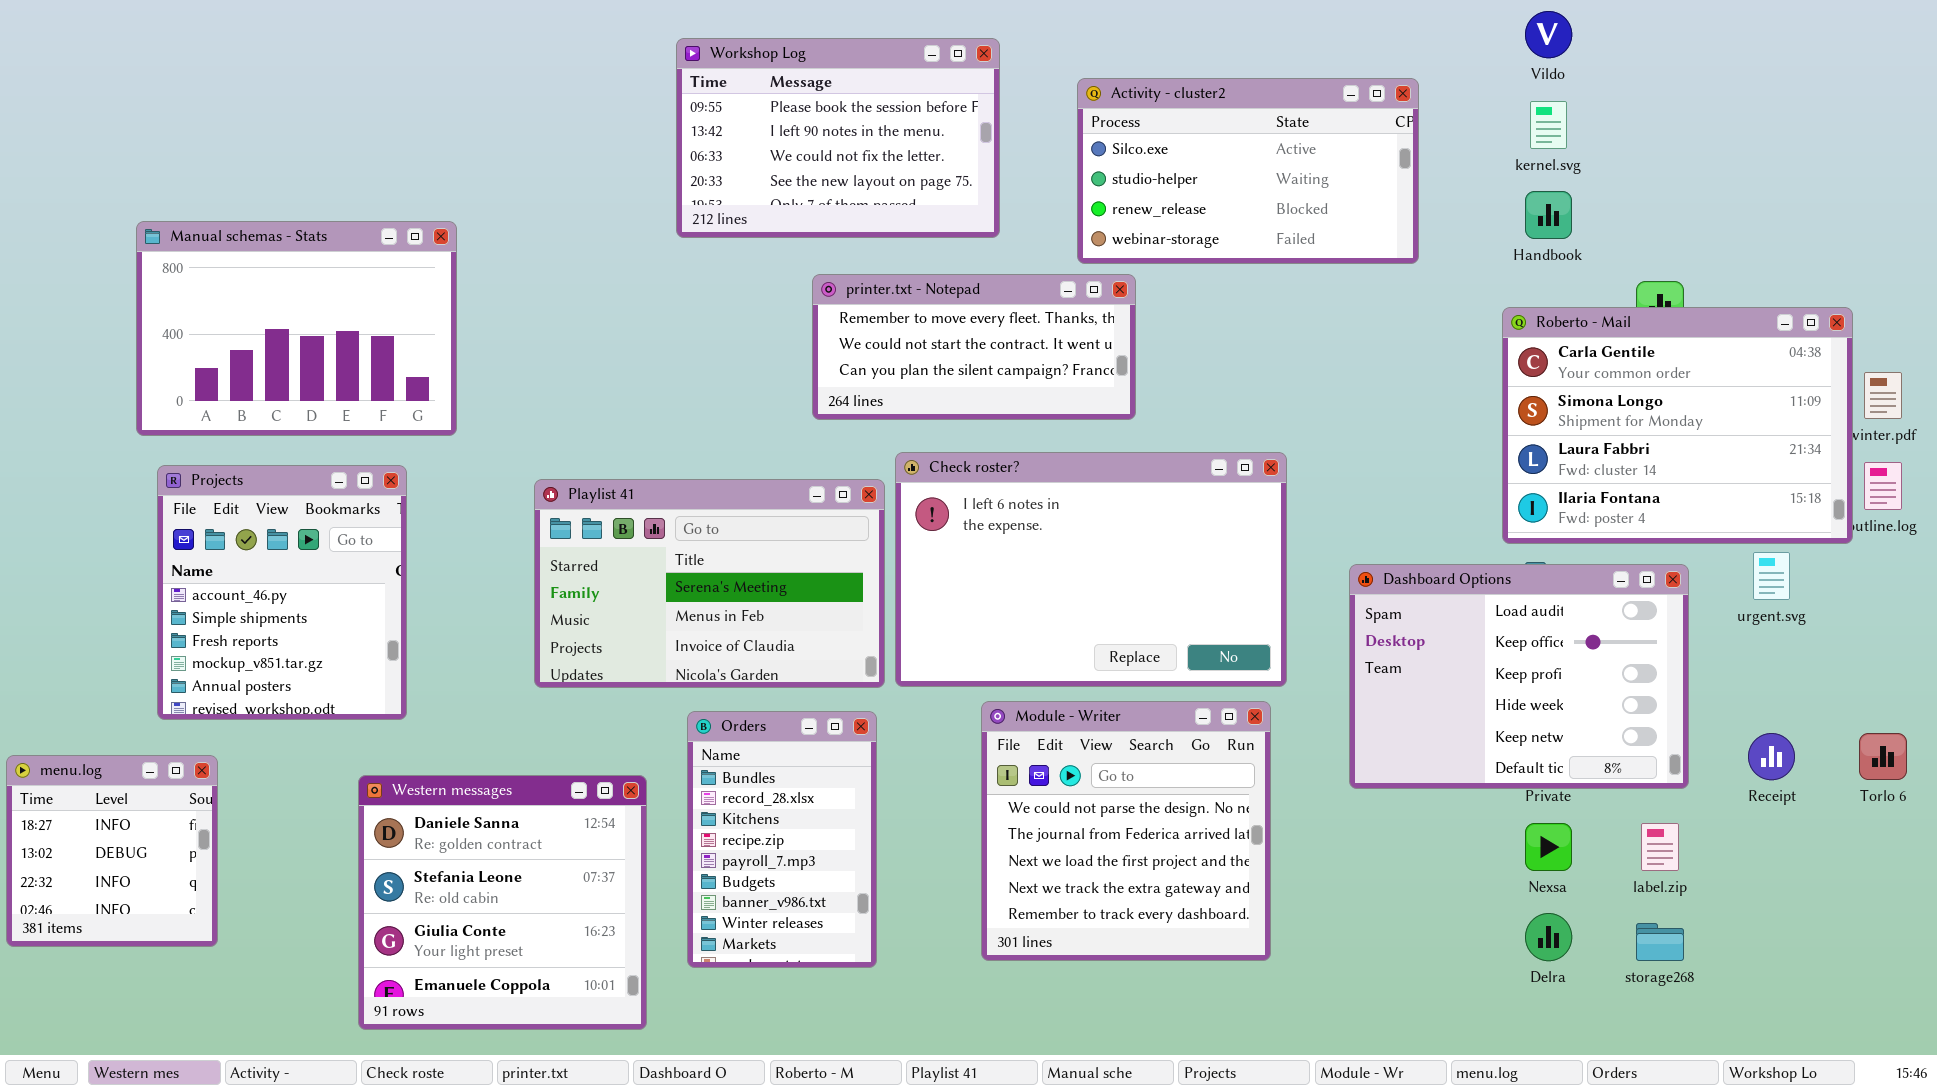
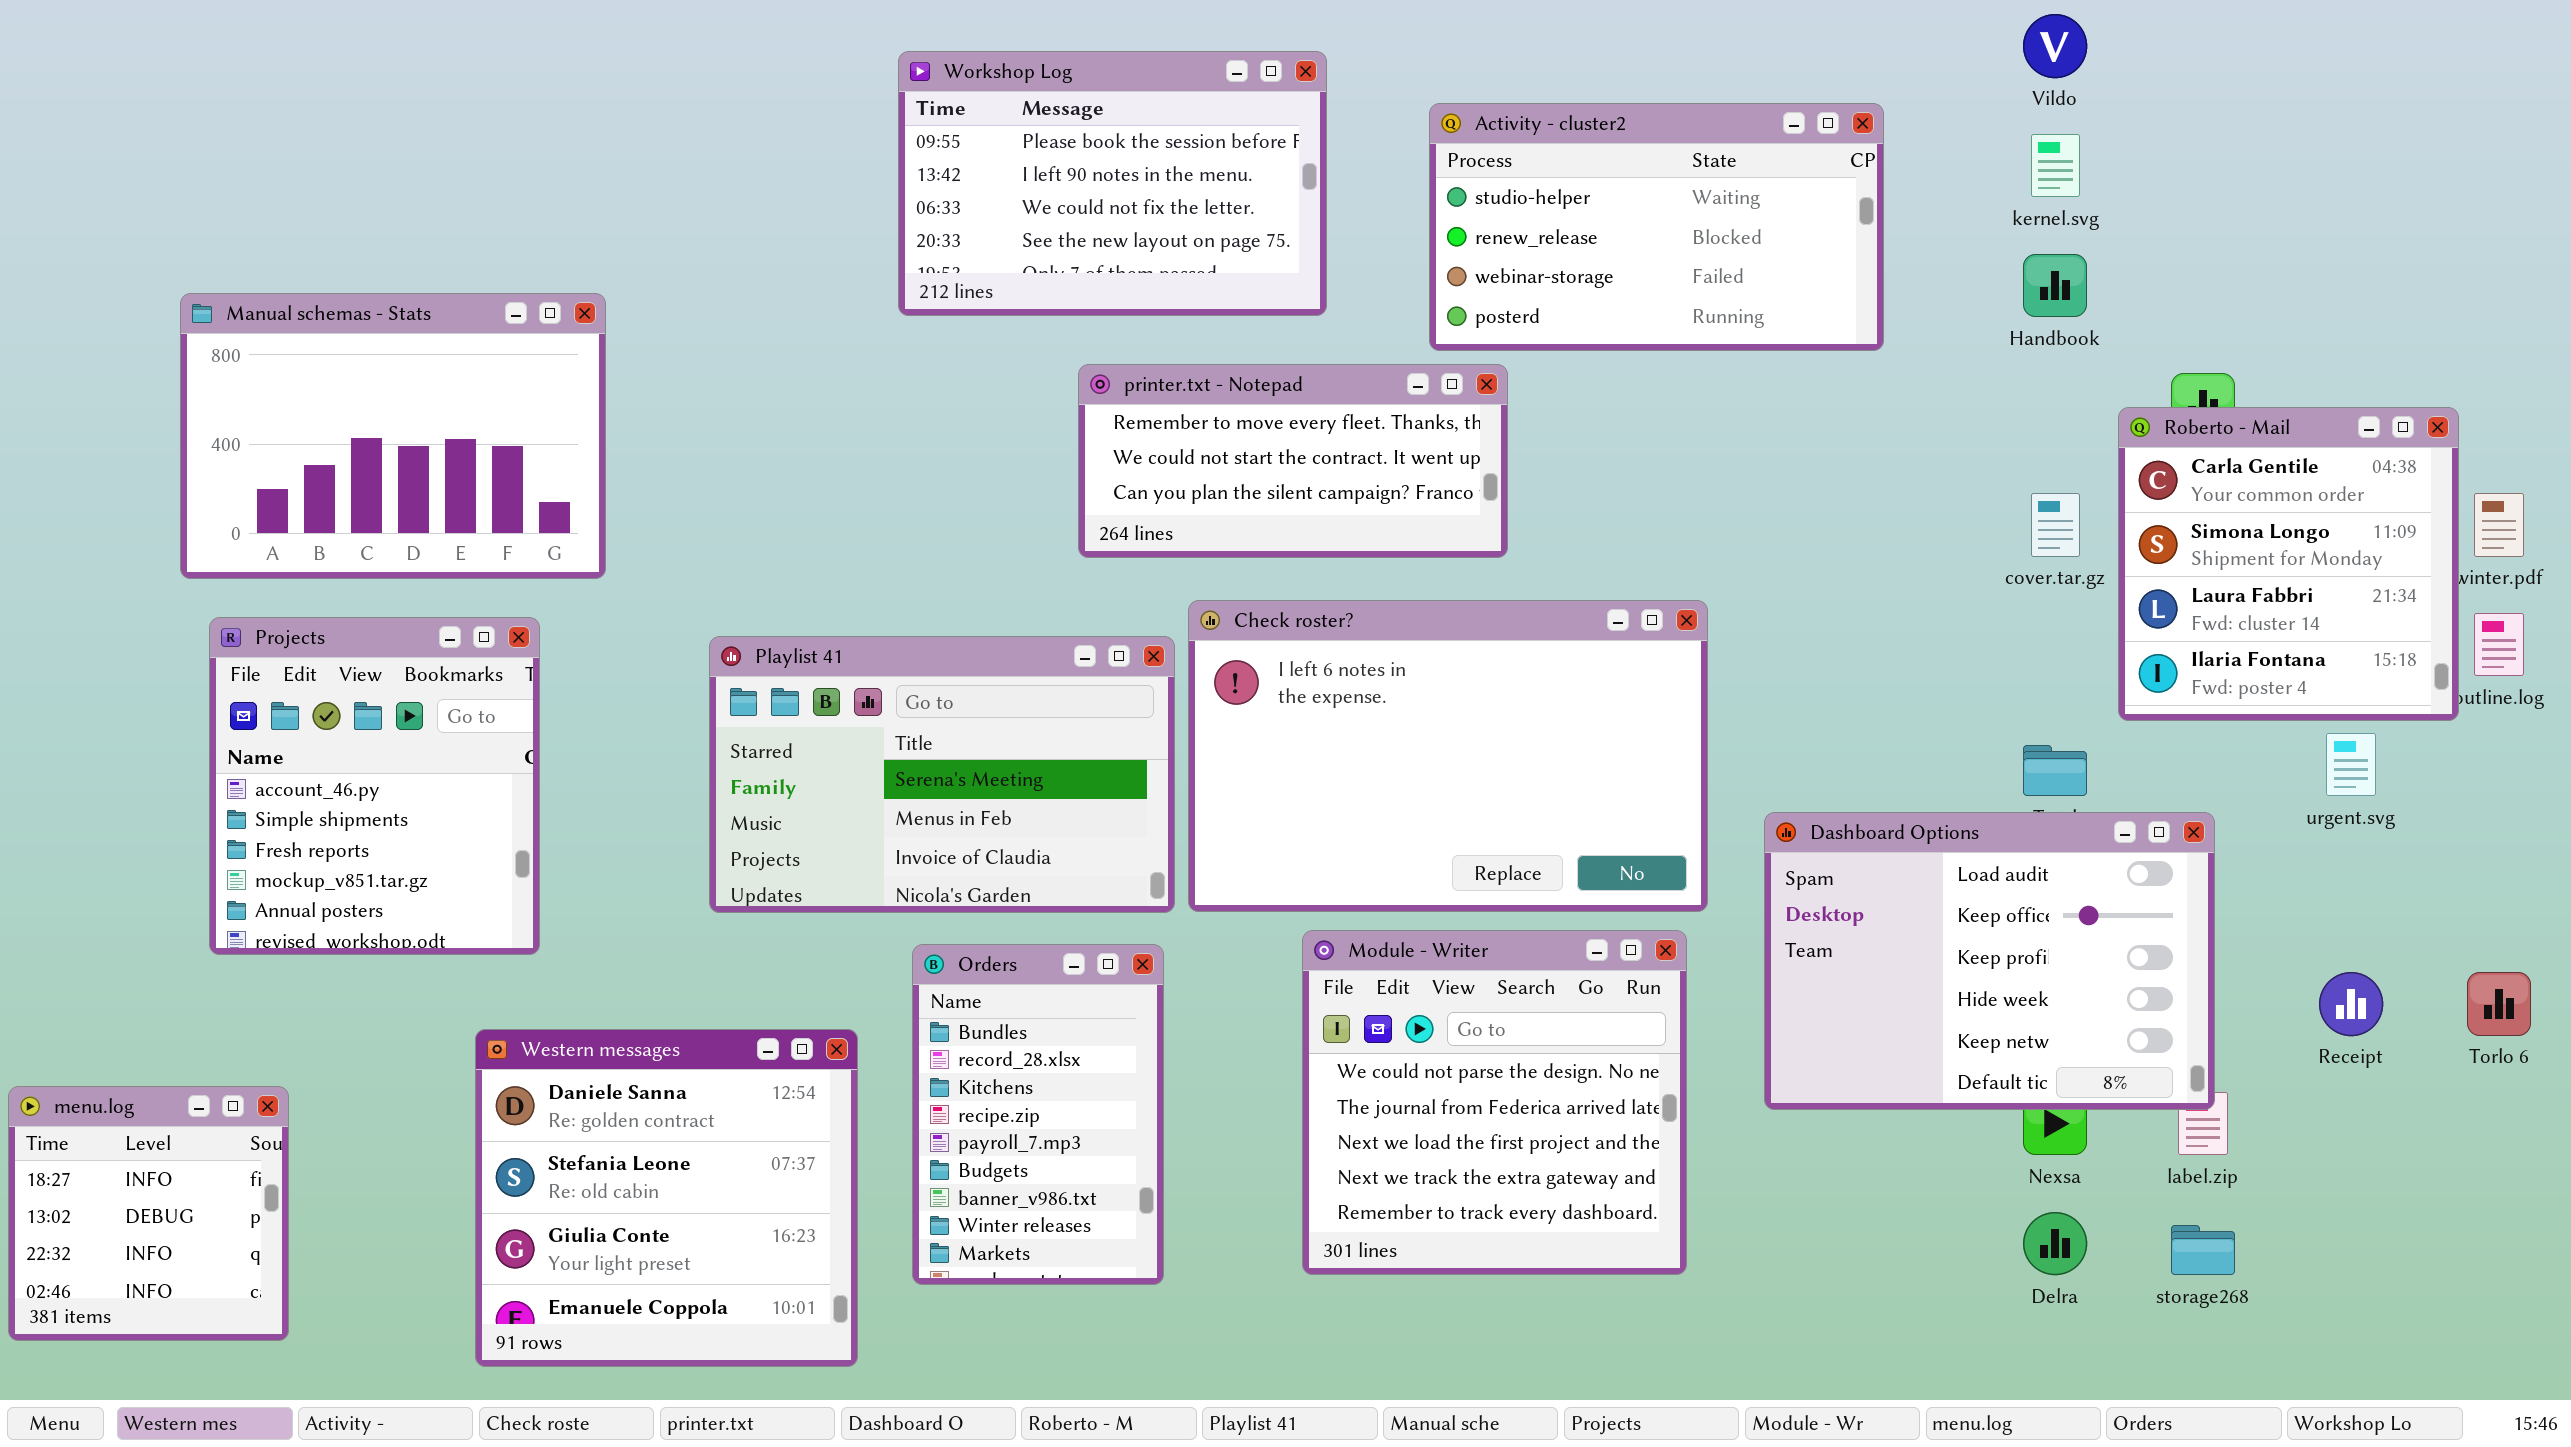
Activity - cluster2: [1077,78,1419,264] -> [1429,103,1884,351], scrolled down 1 row
Roberto - Mail: [1502,307,1853,544] -> [2118,407,2459,721], resized
Dashboard Options: [1349,564,1689,789] -> [1764,812,2215,1110], moved
menu.log: [6,755,218,947] -> [8,1086,289,1341], moved

